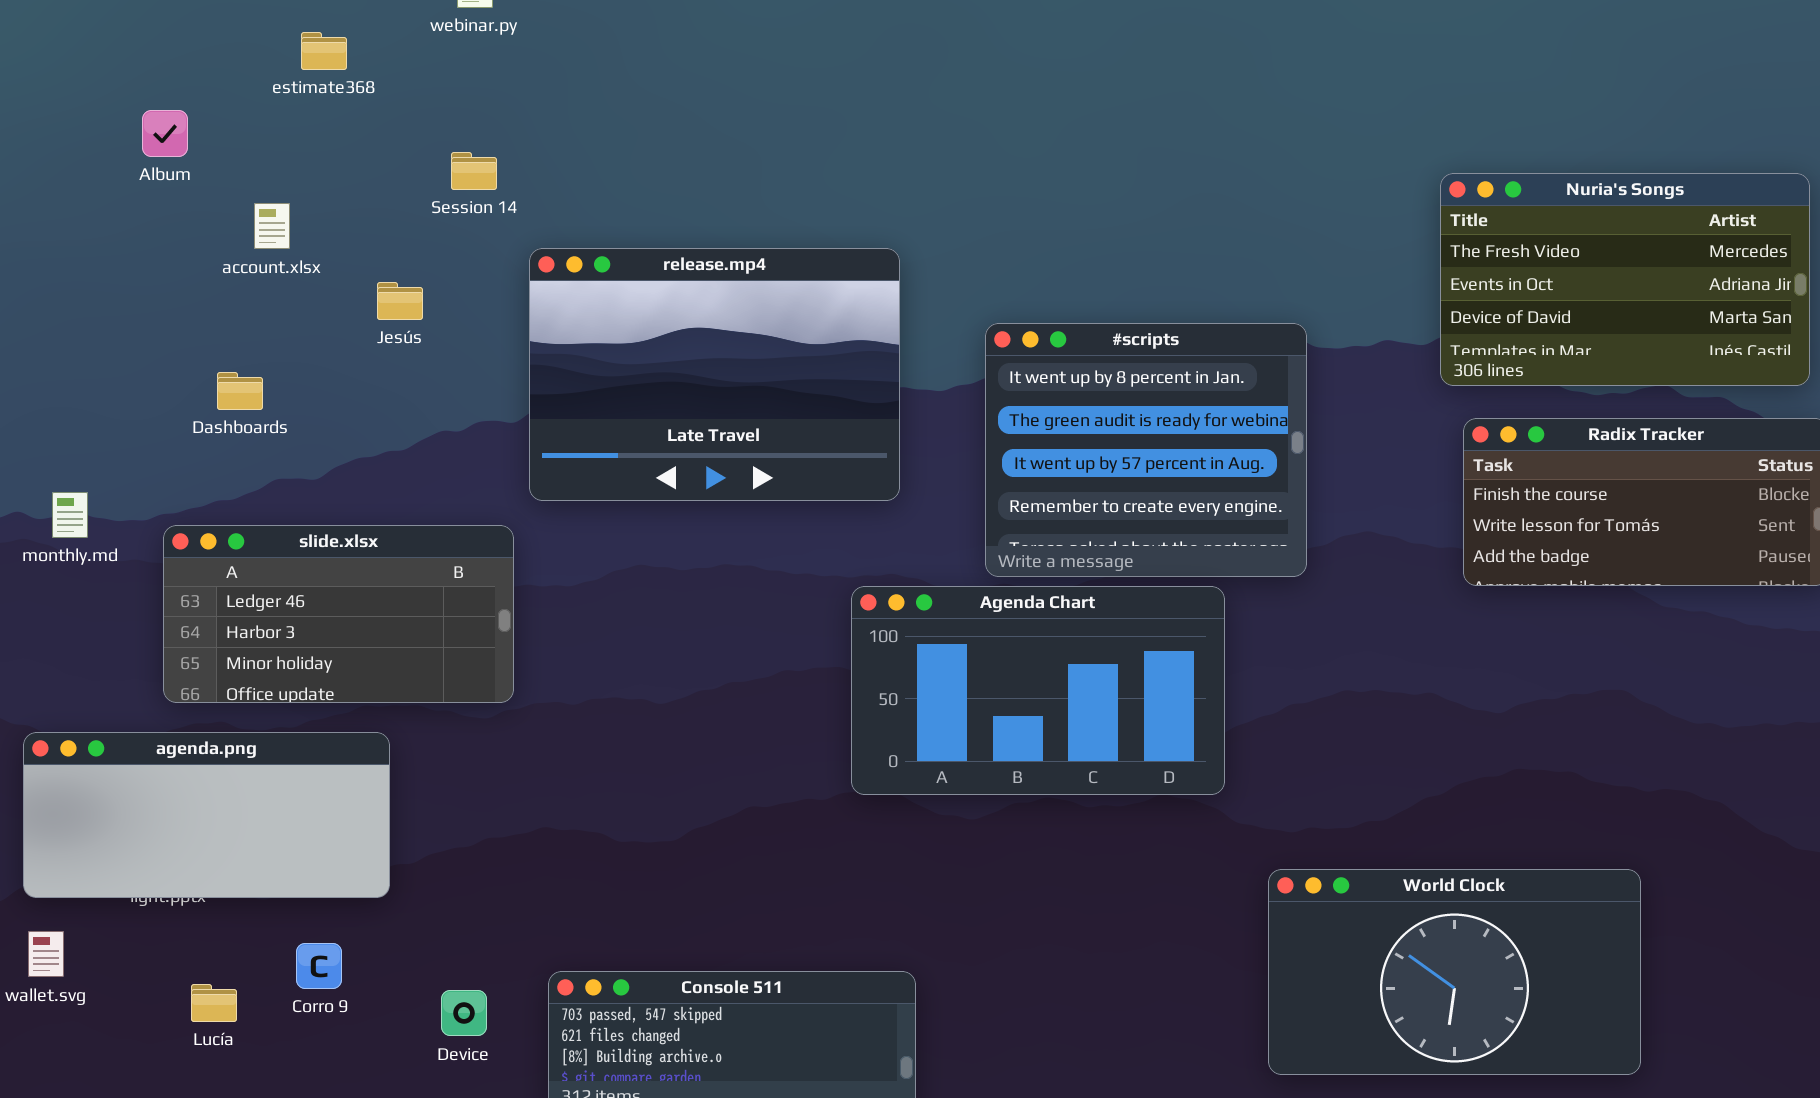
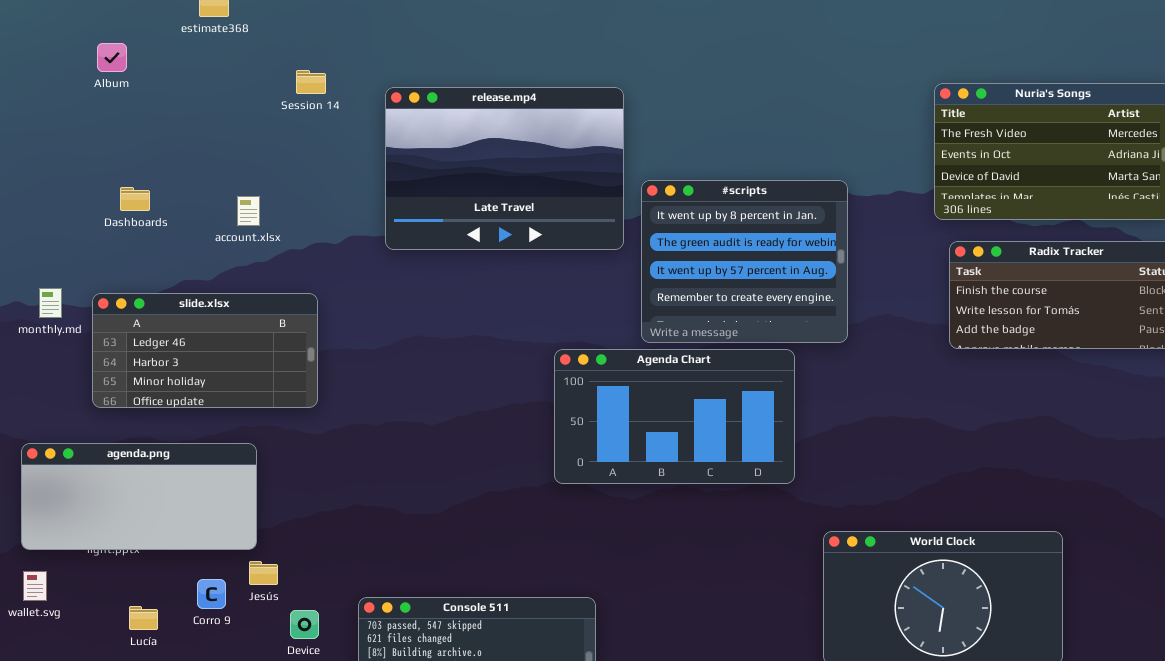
account.xlsx: [254,203,290,249] -> [237,196,260,226], moved
release.mp4: [529,248,900,501] -> [385,87,624,250], moved
Jesús: [377,282,423,320] -> [249,561,278,585], moved
Dashboards: [217,372,263,410] -> [120,187,150,211], moved
slide.xlsx: [163,525,514,703] -> [92,293,318,408], moved

